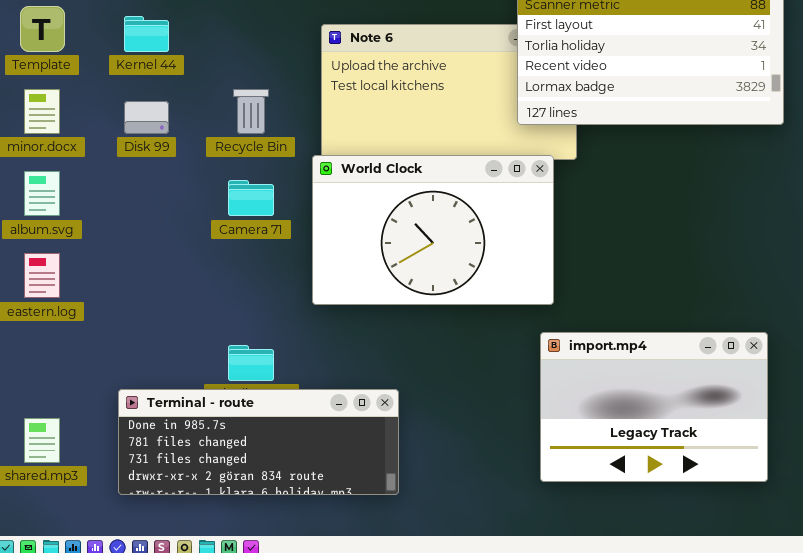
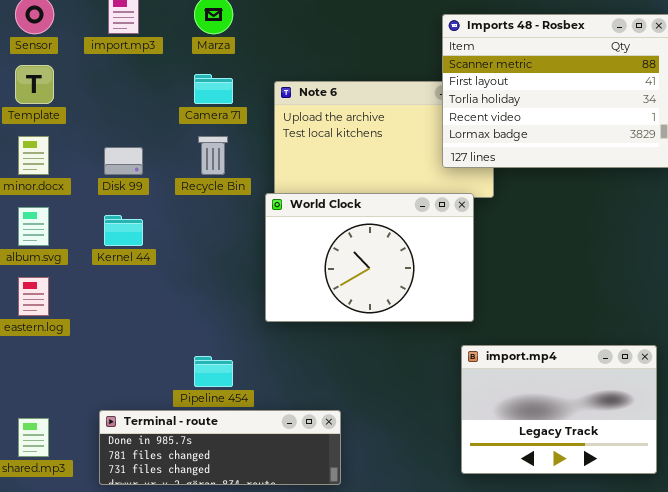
Kernel 44: [124,16,169,52] -> [104,215,143,246], moved
Camera 71: [228,180,274,216] -> [194,74,233,104], moved
Terminal - route: [118,389,399,495] -> [99,410,341,485], resized

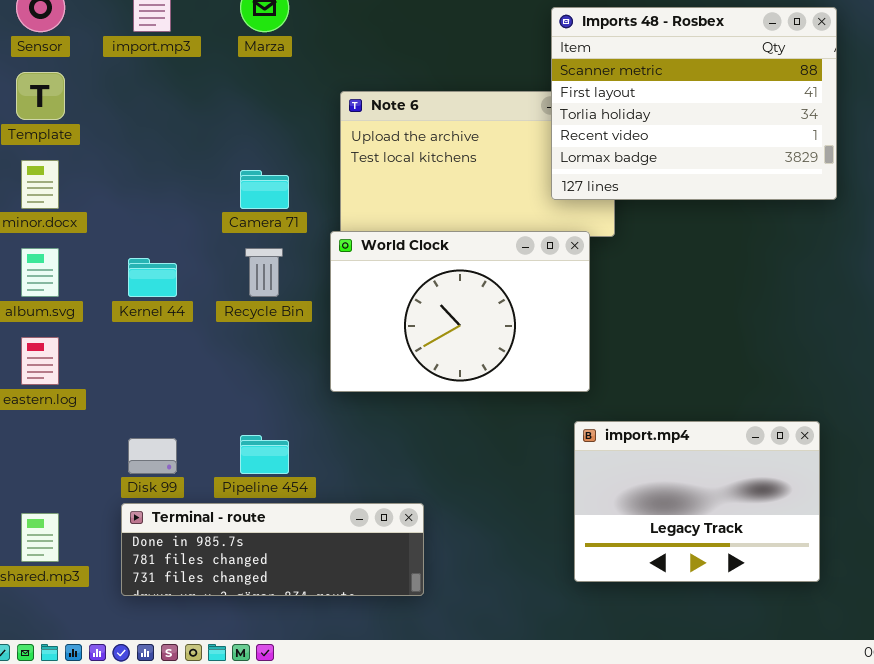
Camera 71: [194,74,233,104] -> [240,170,289,209], moved
Recycle Bin: [198,136,228,175] -> [245,248,283,297], moved
Disk 99: [104,147,143,175] -> [128,438,177,474], moved

